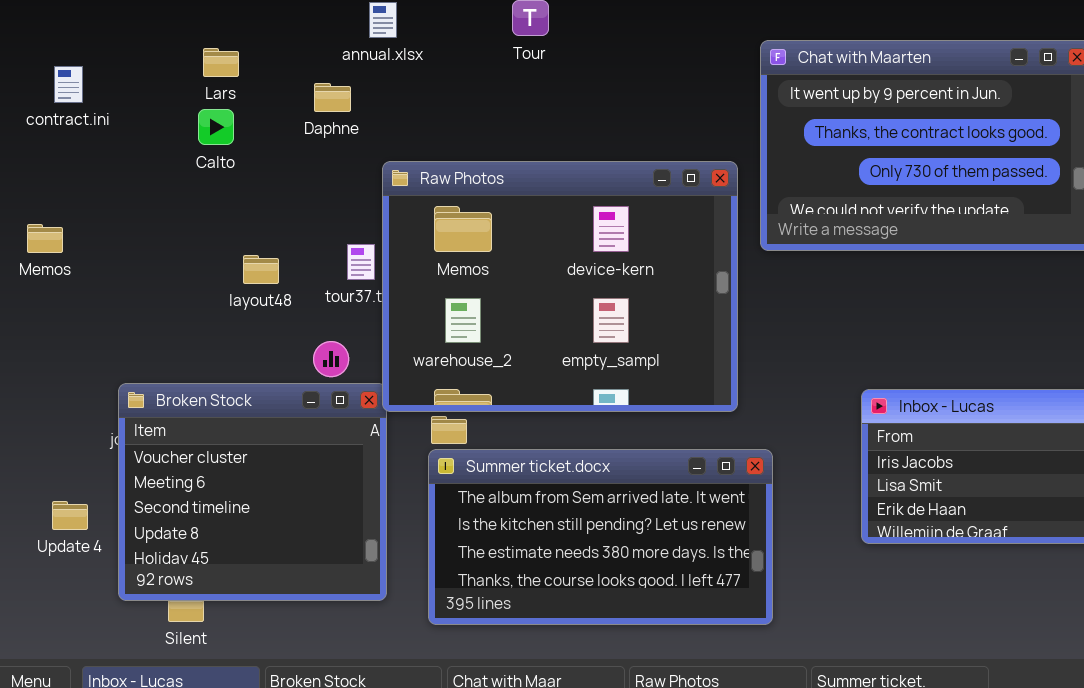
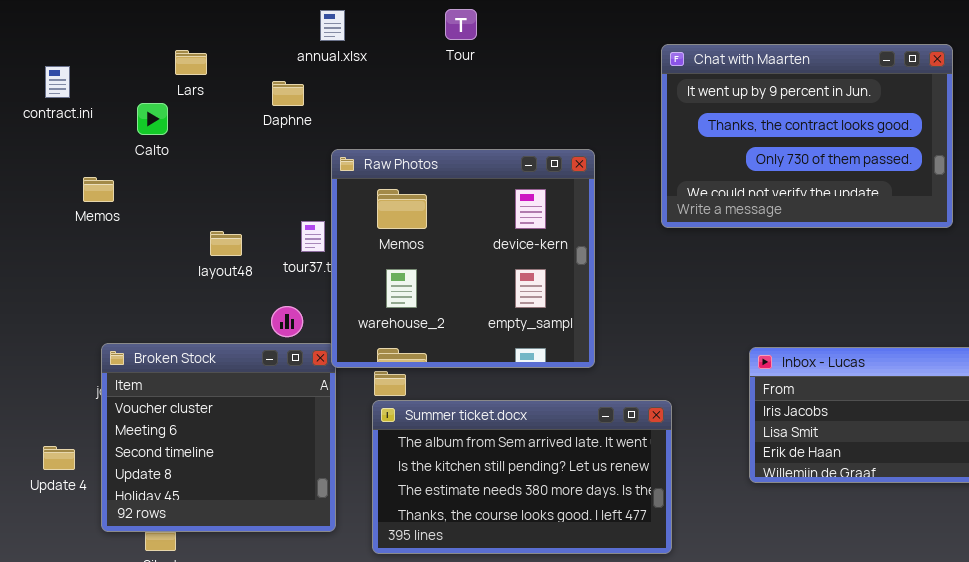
Calto: [198,109,234,145] -> [137,103,168,135], moved
Raw Photos: [382,161,738,412] -> [331,149,595,368], resized
Memos: [27,224,63,253] -> [83,177,114,202], moved

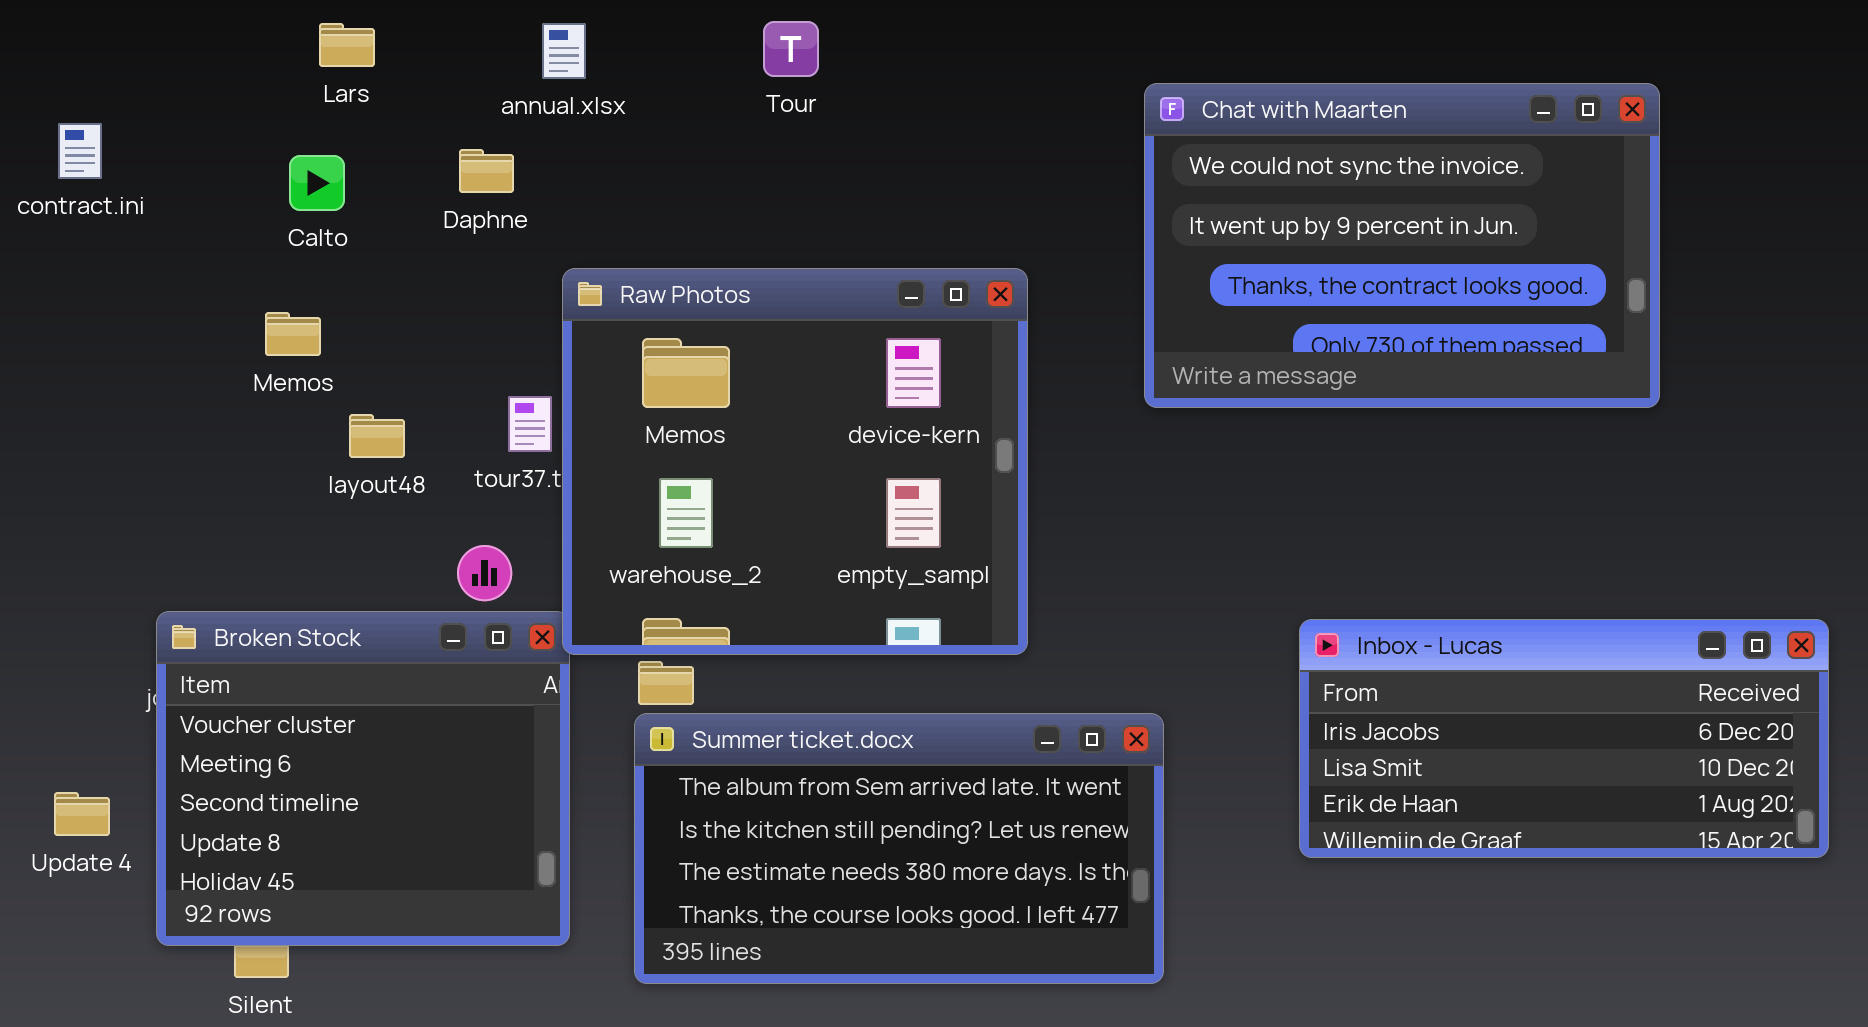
Chat with Maarten: [661,44,953,228] -> [1144,83,1660,408], scrolled up 1 row
Lars: [175,50,207,75] -> [319,23,375,67], moved
Calto: [137,103,168,135] -> [289,155,345,211], moved
Memos: [83,177,114,202] -> [265,312,321,356], moved

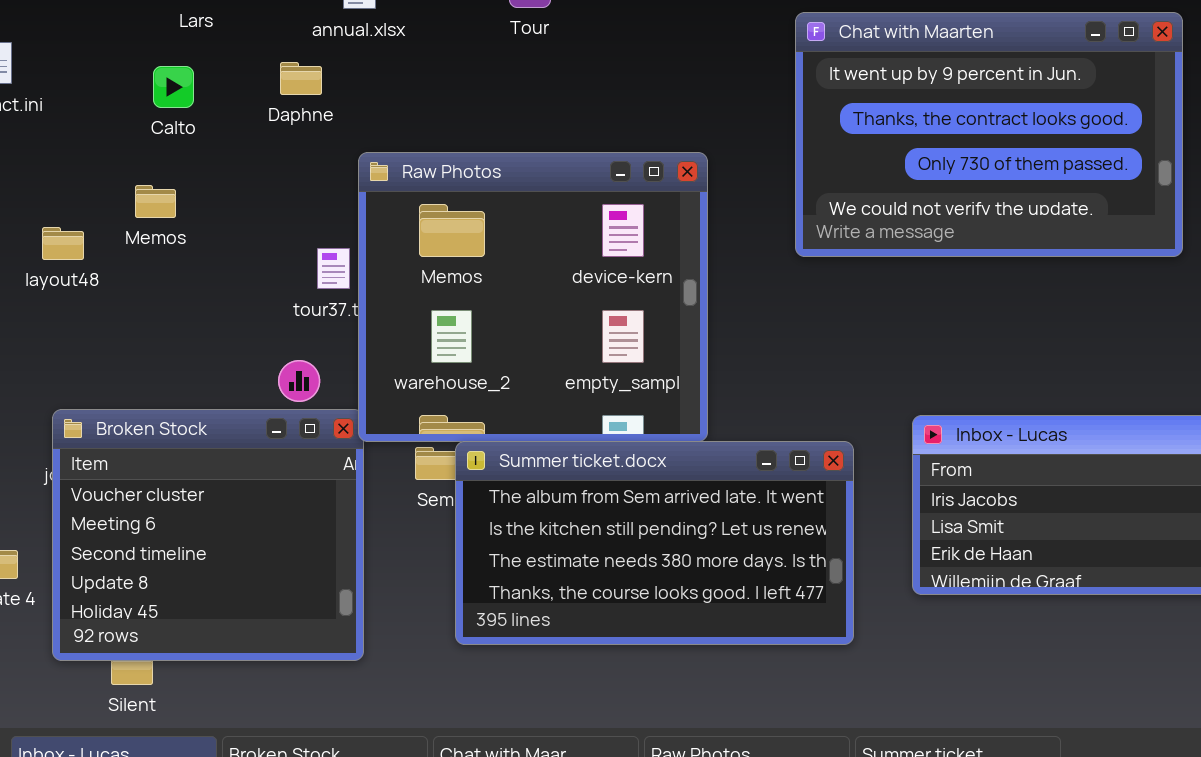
Chat with Maarten: [1144,83,1660,408] -> [795,12,1183,257], scrolled down 1 row
layout48: [349,414,405,458] -> [42,227,84,260], moved
Summer ticket.docx: [634,713,1164,984] -> [455,441,854,645], moved

